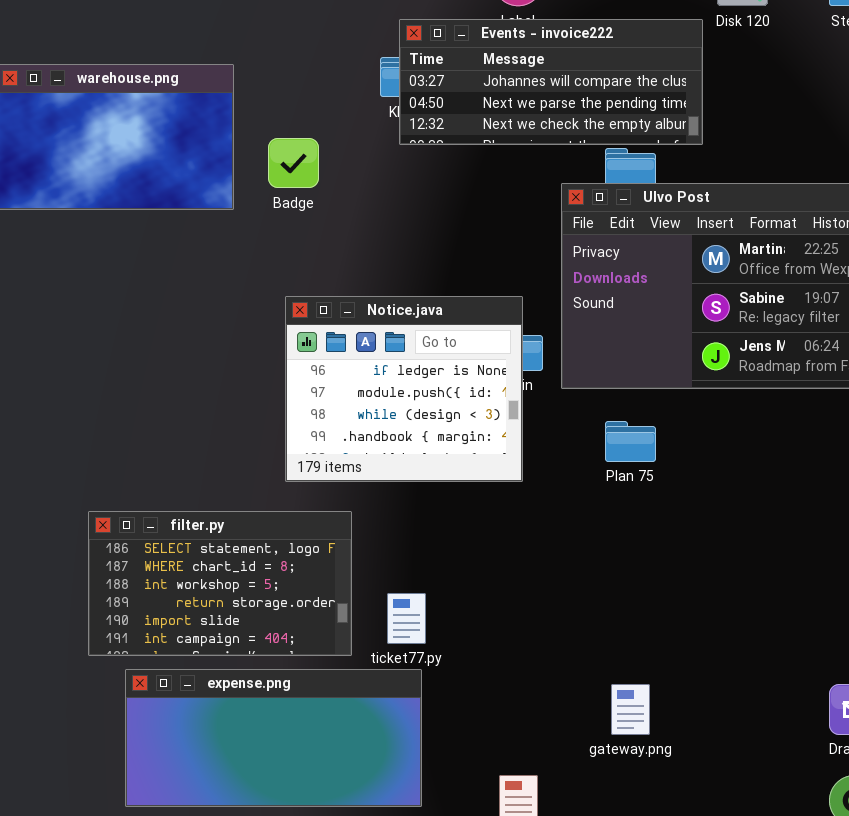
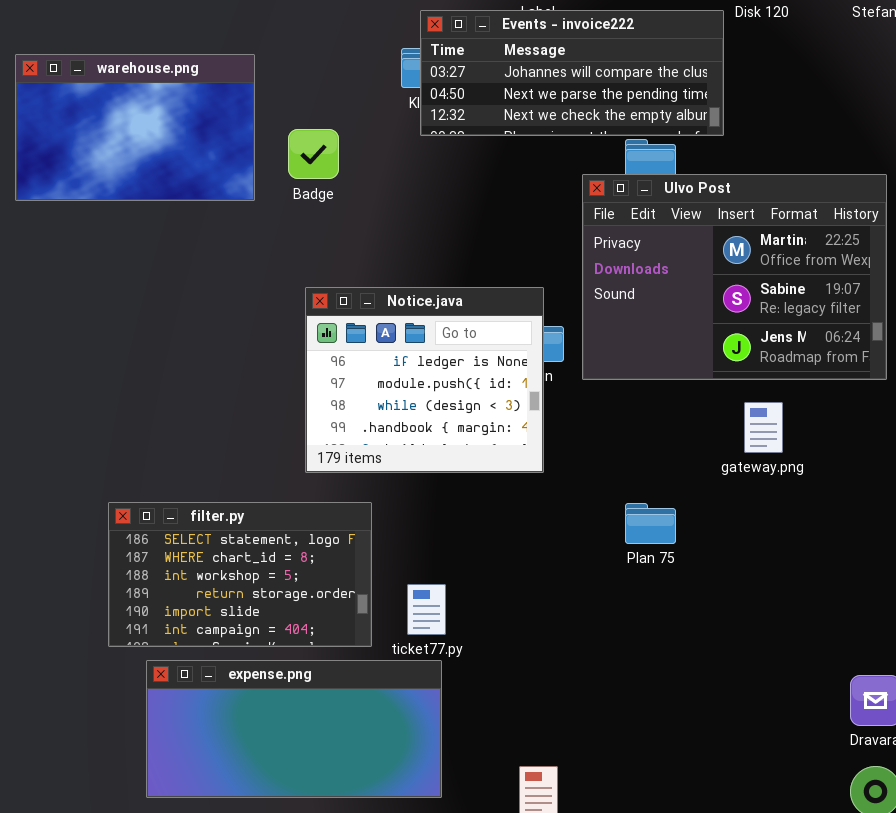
Plan 75: [605,421,656,462] -> [625,503,676,544], moved
gateway.png: [611,684,650,735] -> [744,402,783,453], moved

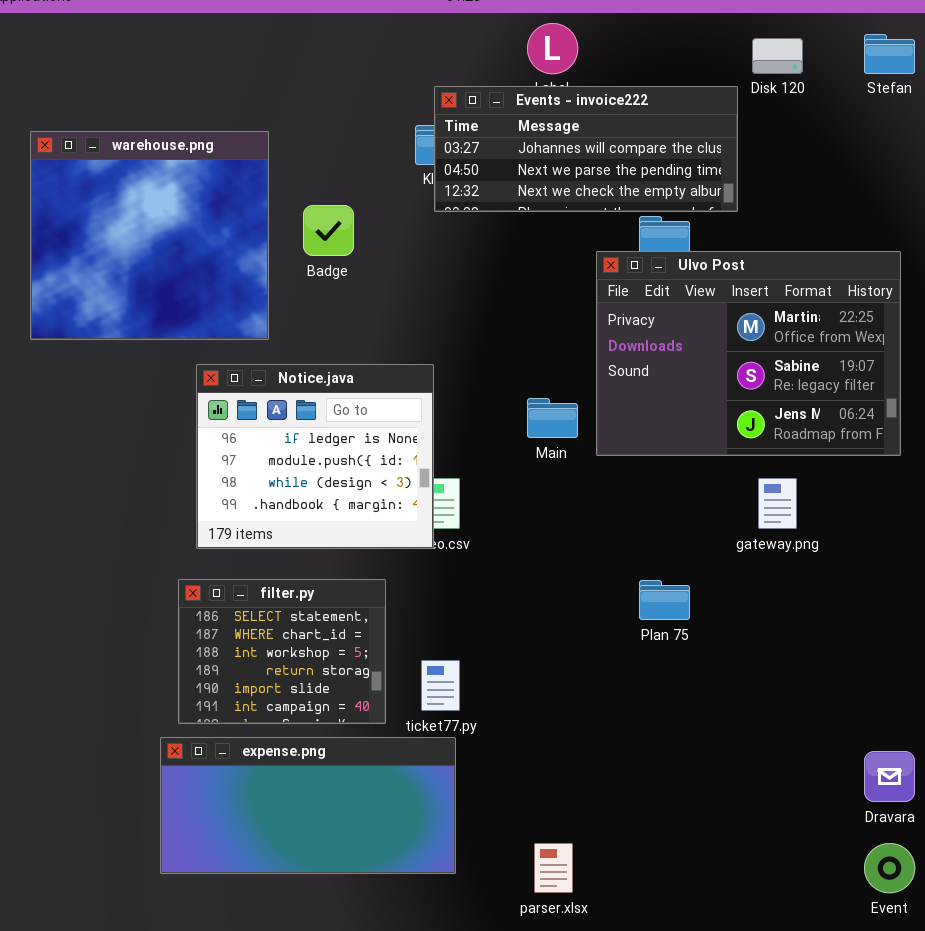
warehouse.png: [15,54,255,201] -> [30,131,269,340], resized
Notice.java: [305,287,544,473] -> [196,364,434,549], moved
filter.py: [108,502,372,647] -> [178,579,386,724], resized

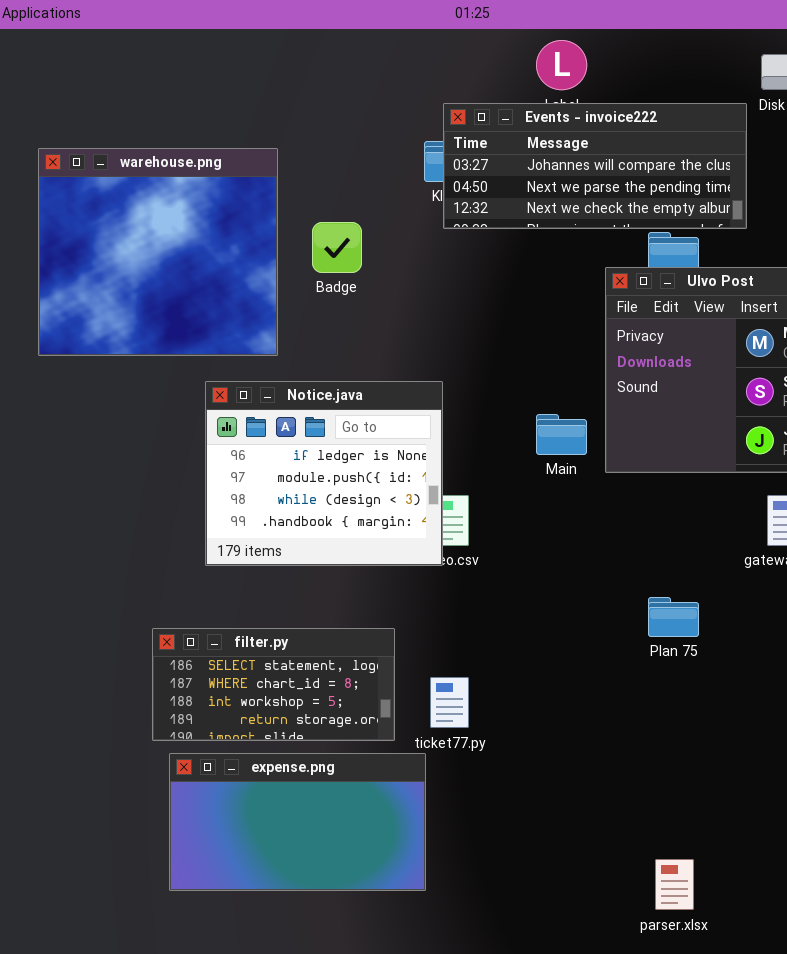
filter.py: [178,579,386,724] -> [152,628,395,741], resized
expense.png: [160,737,456,874] -> [169,753,426,891], resized
parser.xlsx: [534,843,573,893] -> [655,859,694,910], moved

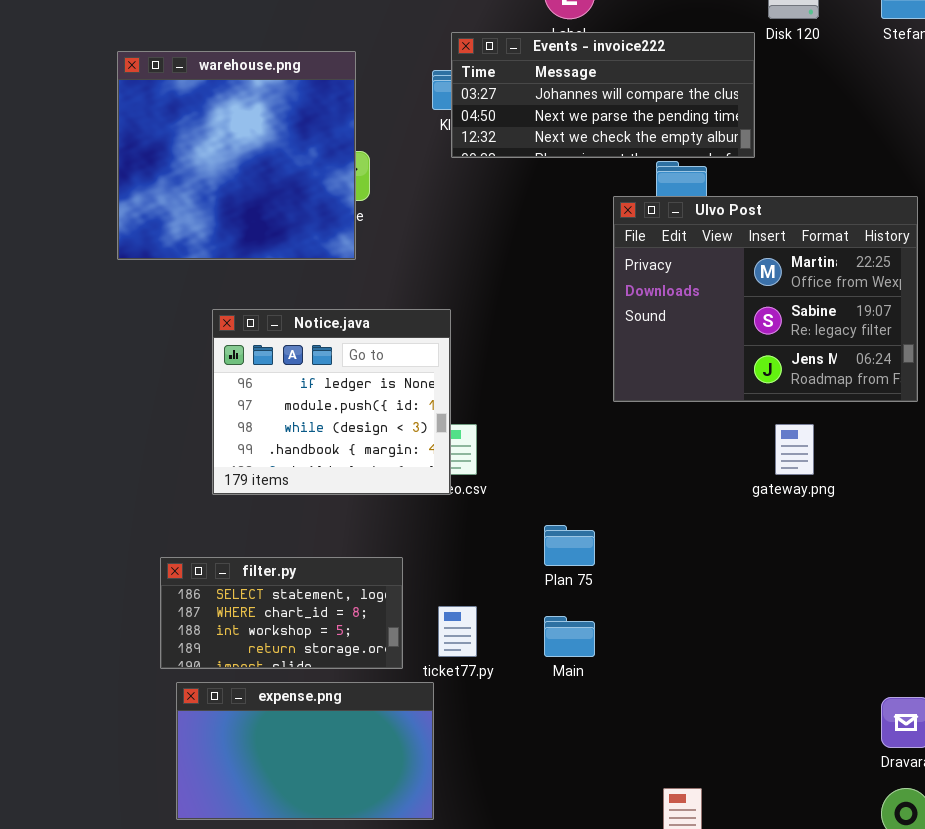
warehouse.png: [38,148,278,356] -> [117,51,356,260], moved
Main: [536,414,587,455] -> [544,616,595,657], moved
Plan 75: [648,597,699,637] -> [544,525,595,566], moved

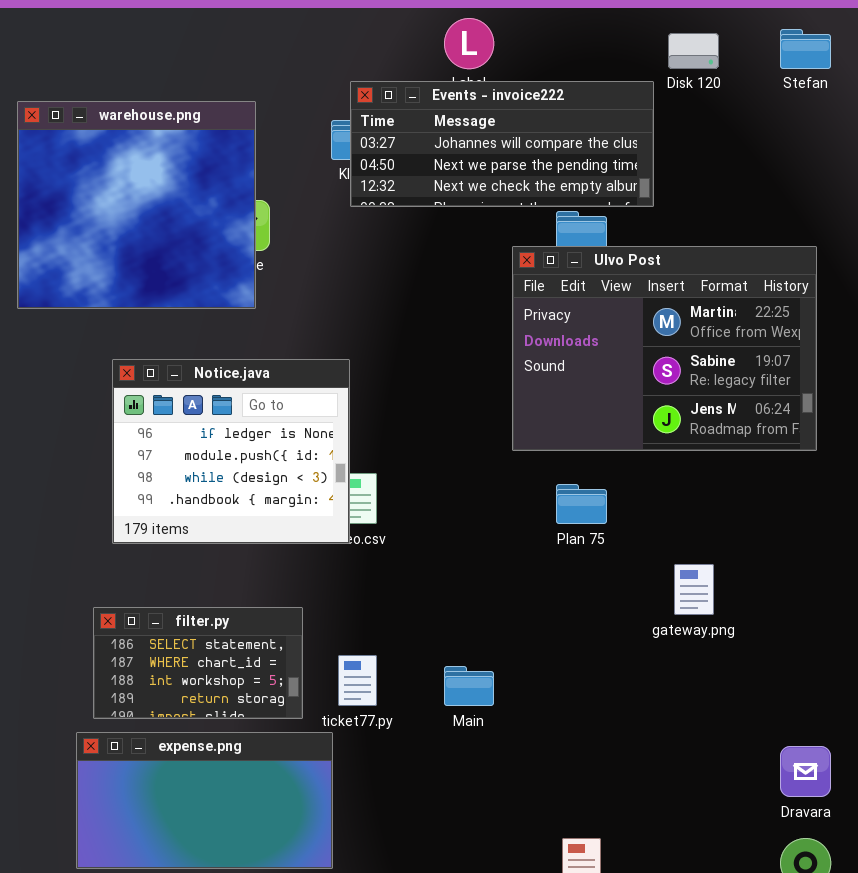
gateway.png: [775,424,814,475] -> [674,564,714,615], moved
Plan 75: [544,525,595,566] -> [556,484,607,524], moved
filter.py: [160,557,403,669] -> [93,607,303,719], resized

